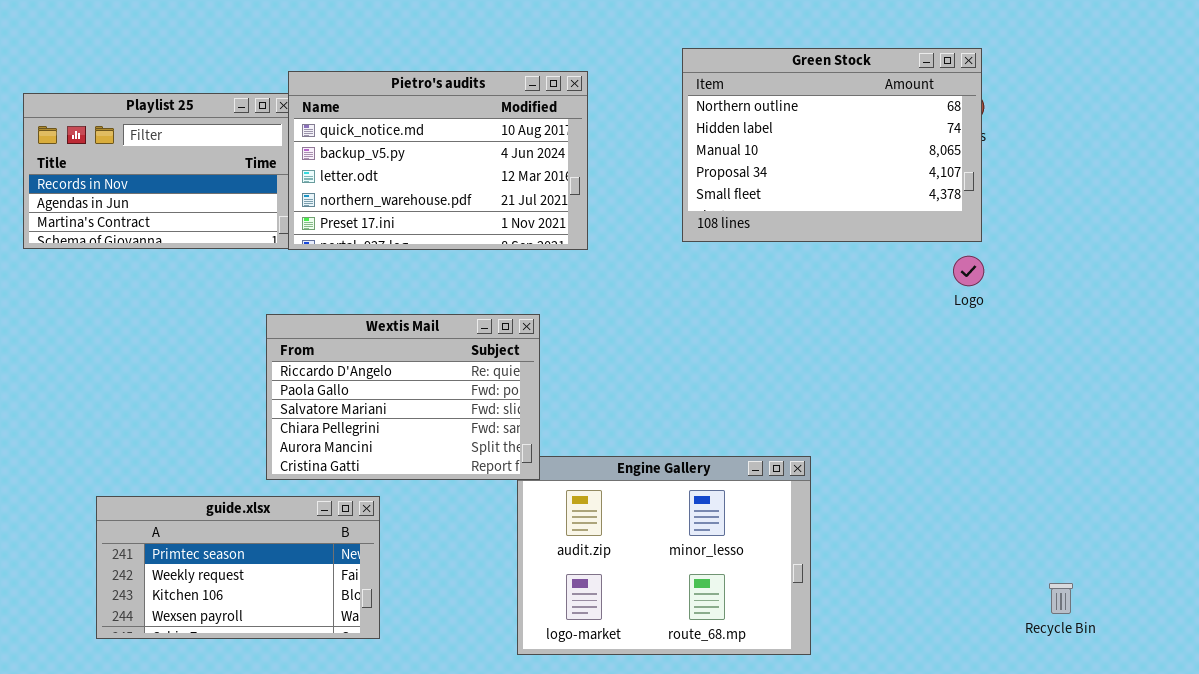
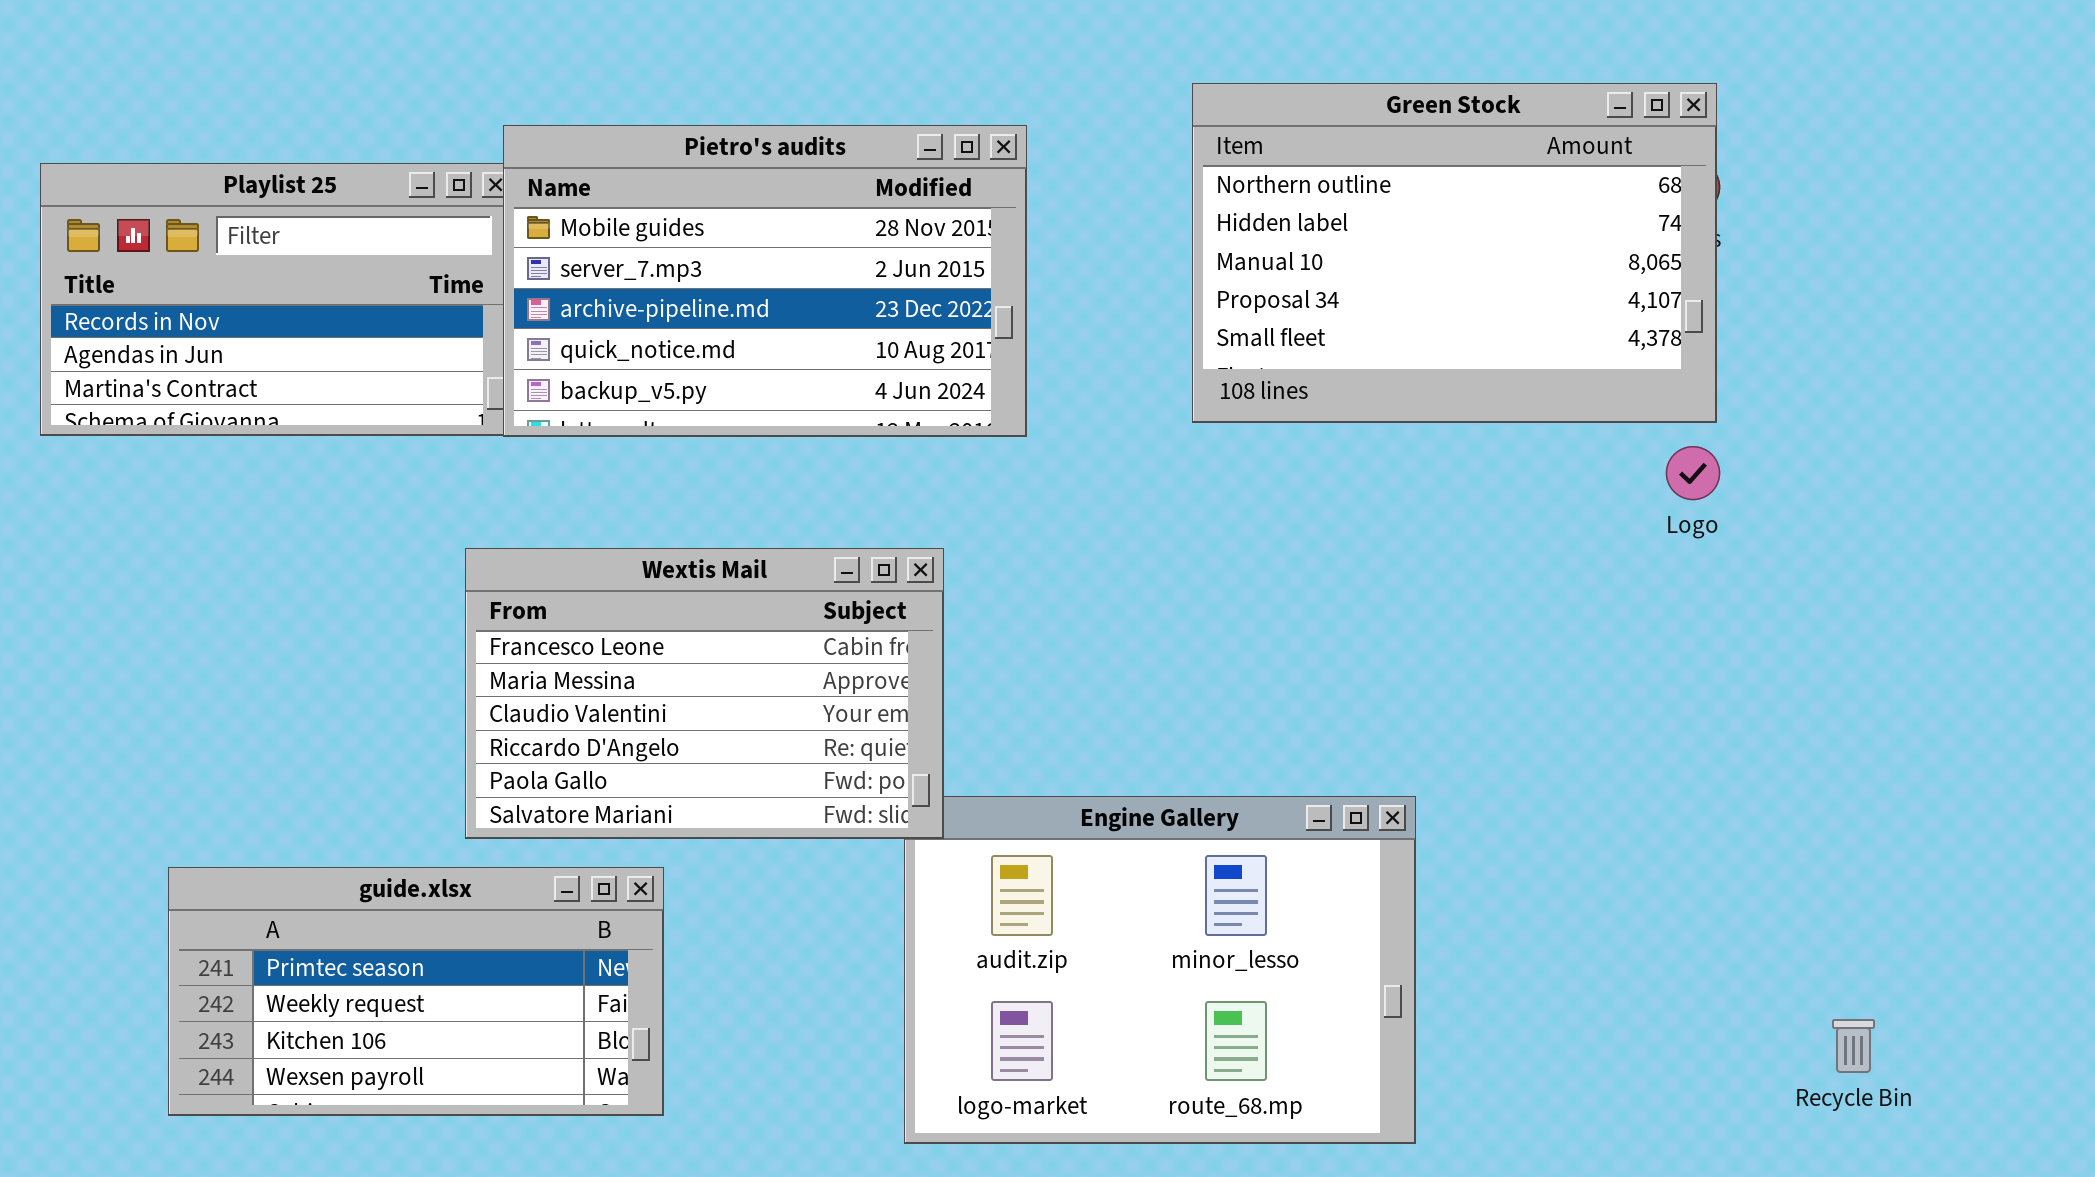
Pietro's audits: [288,71,588,250] -> [503,125,1027,437], scrolled up 3 rows
Wextis Mail: [266,314,540,480] -> [465,548,944,839], scrolled up 3 rows

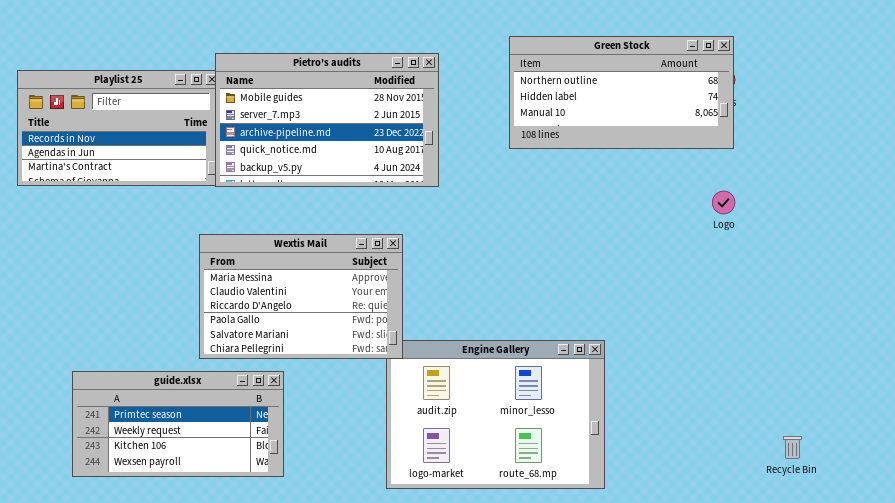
Green Stock: [1192,83,1717,423] -> [509,36,734,149], resized
Wextis Mail: [465,548,944,839] -> [199,234,403,359], scrolled down 1 row

